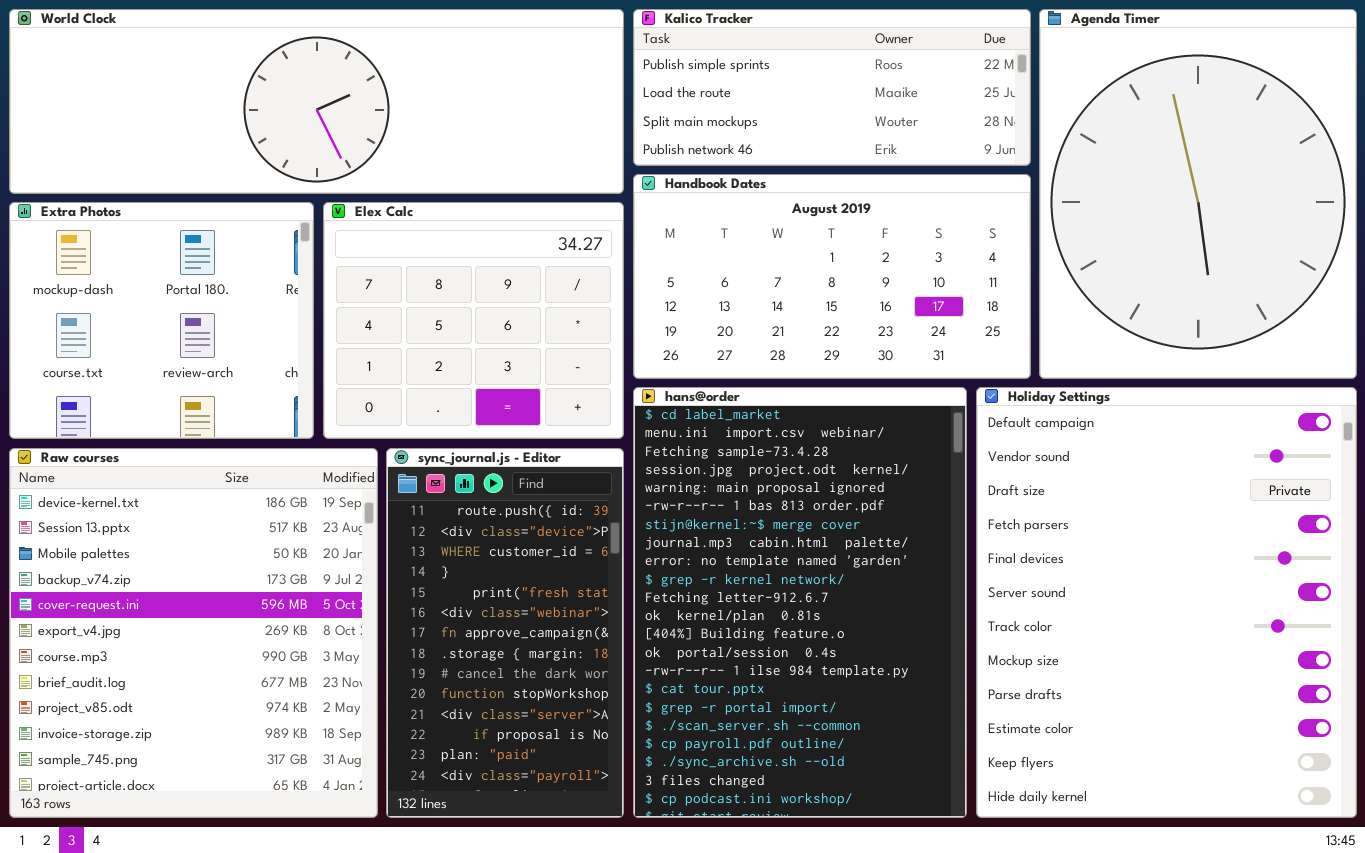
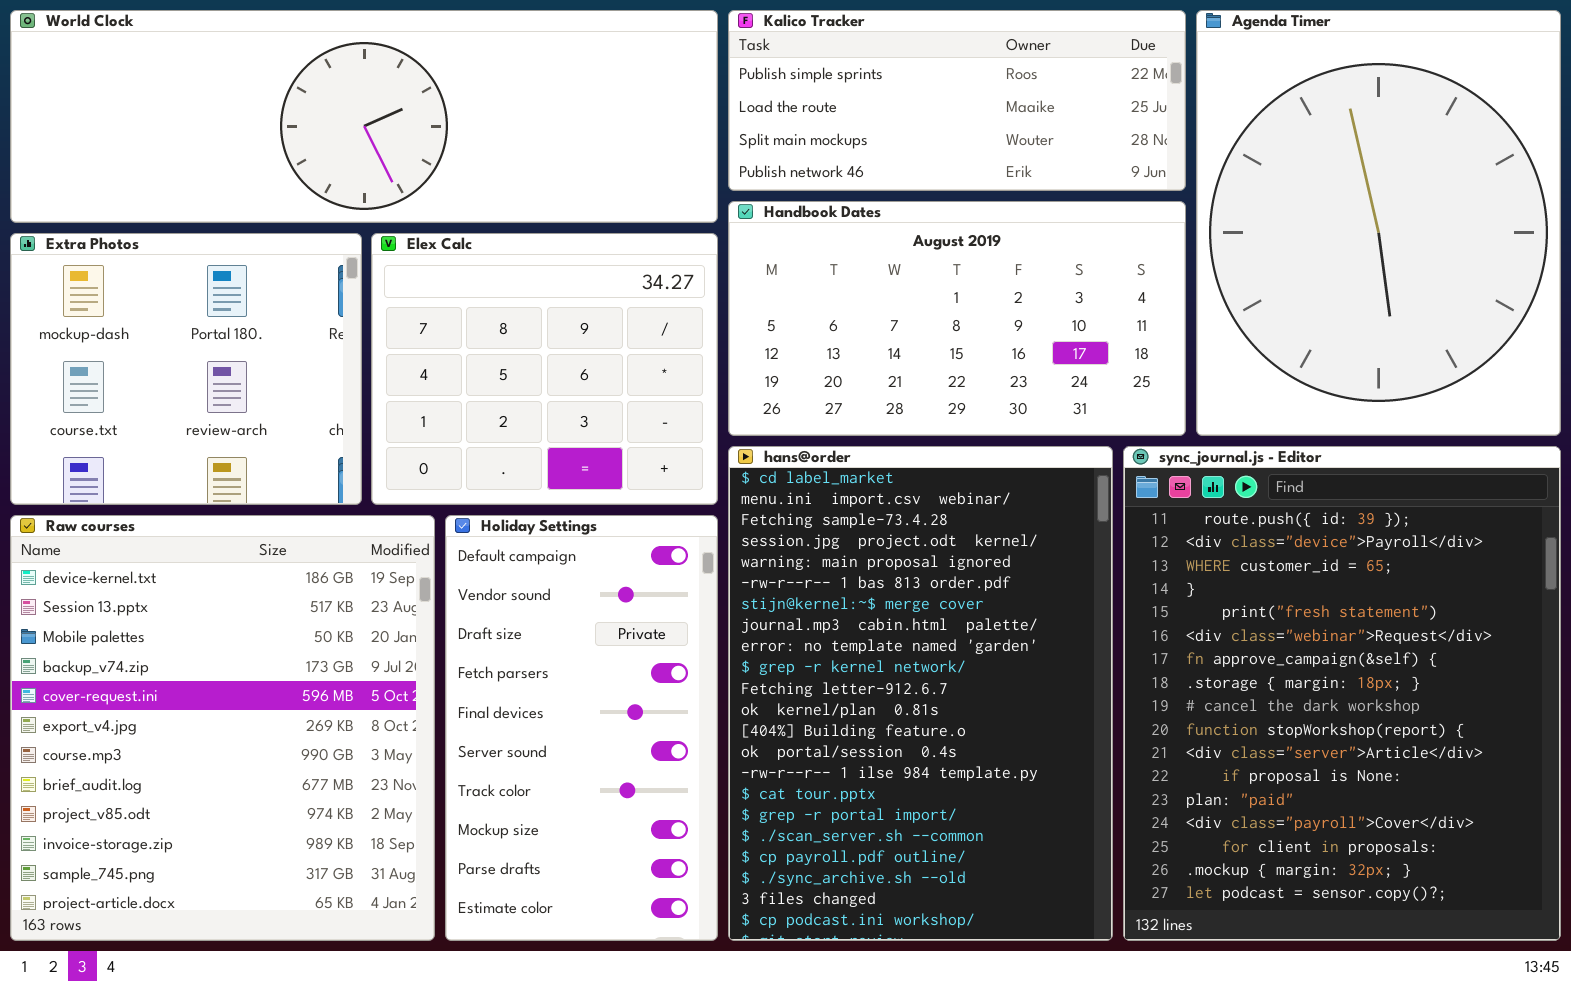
Holiday Settings: [976,387,1357,818] -> [445,515,718,941], moved, resized
sync_journal.js - Editor: [386,448,624,818] -> [1123,446,1561,941], moved, resized

